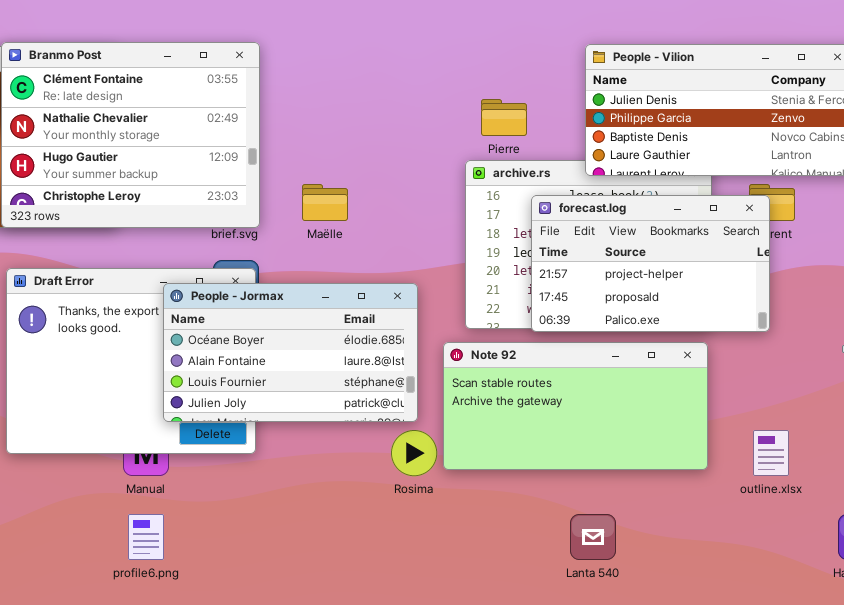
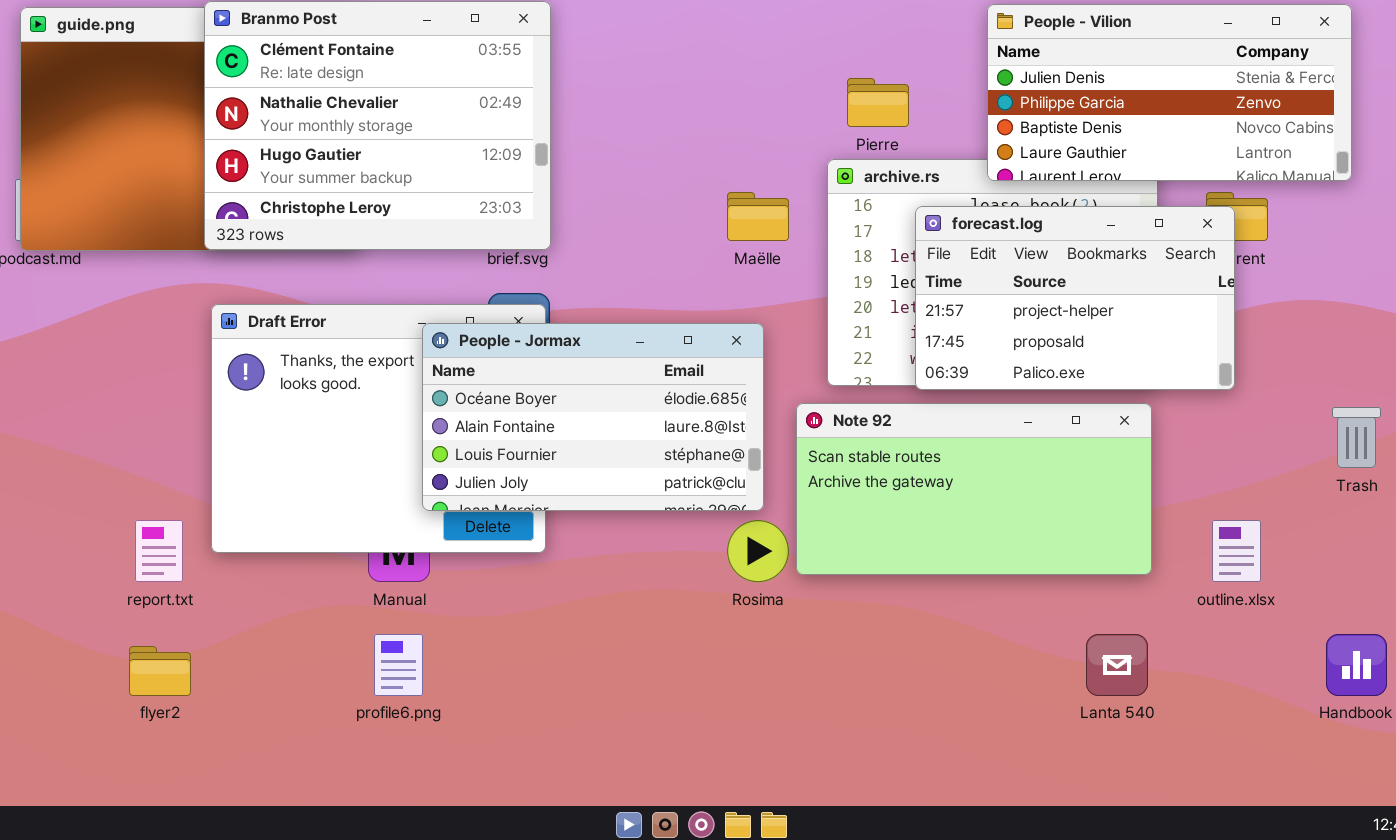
Maëlle: [302,184,348,221] -> [727,192,789,241], moved
Lanta 540: [570,514,616,560] -> [1086,634,1148,696], moved

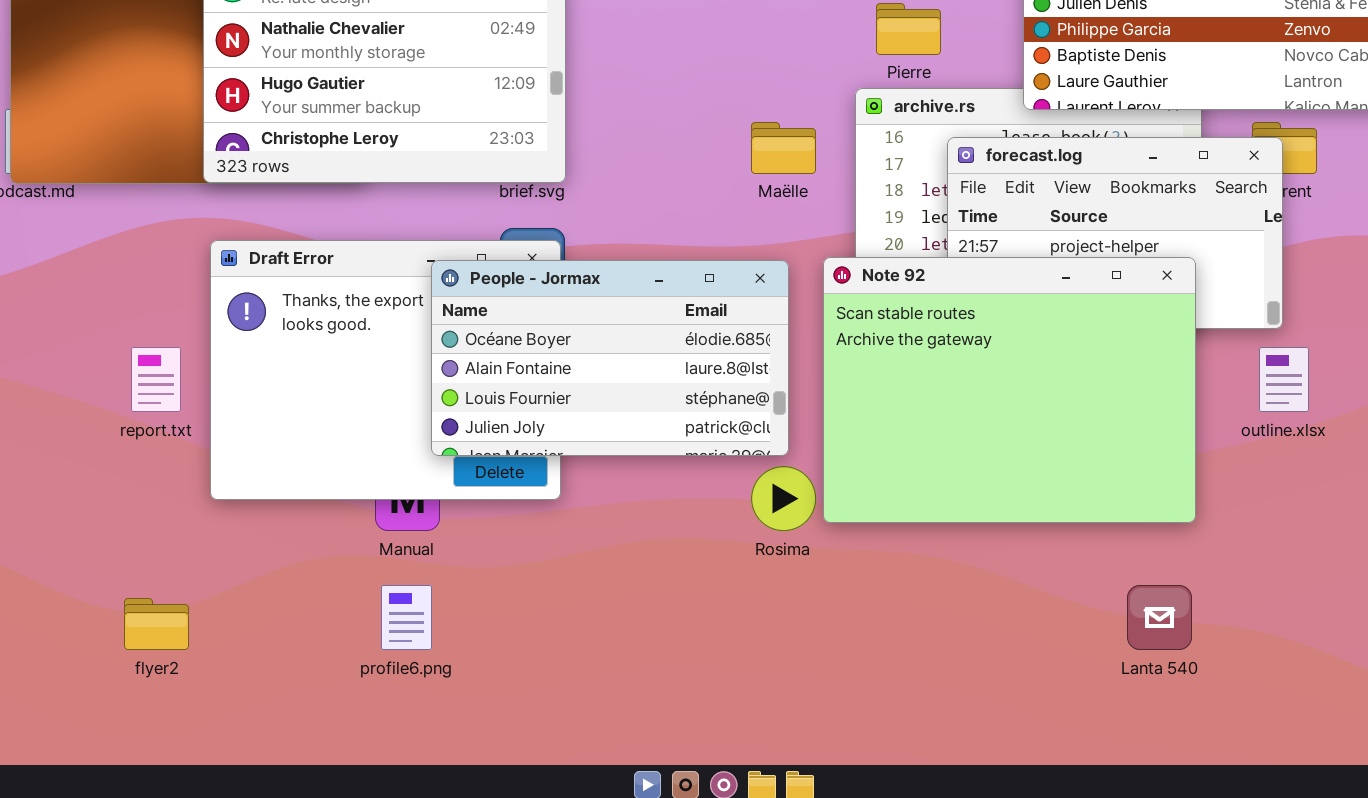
Note 92: [796,403,1152,575] -> [823,257,1196,523], resized
report.txt: [135,520,183,582] -> [131,347,181,412], moved
outline.xlsx: [1212,520,1261,582] -> [1259,347,1309,412], moved

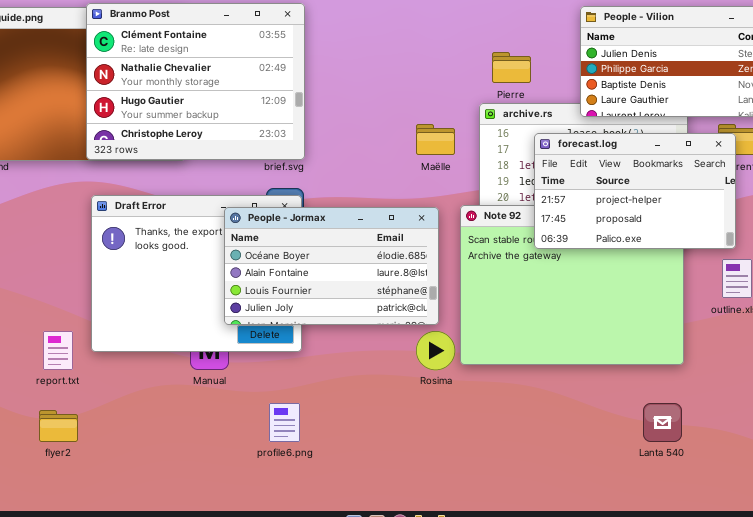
forecast.log: [947,137,1283,329] -> [534,133,736,249], raised
report.txt: [131,347,181,412] -> [43,331,73,370], moved
profile6.png: [381,585,432,650] -> [269,403,300,442], moved

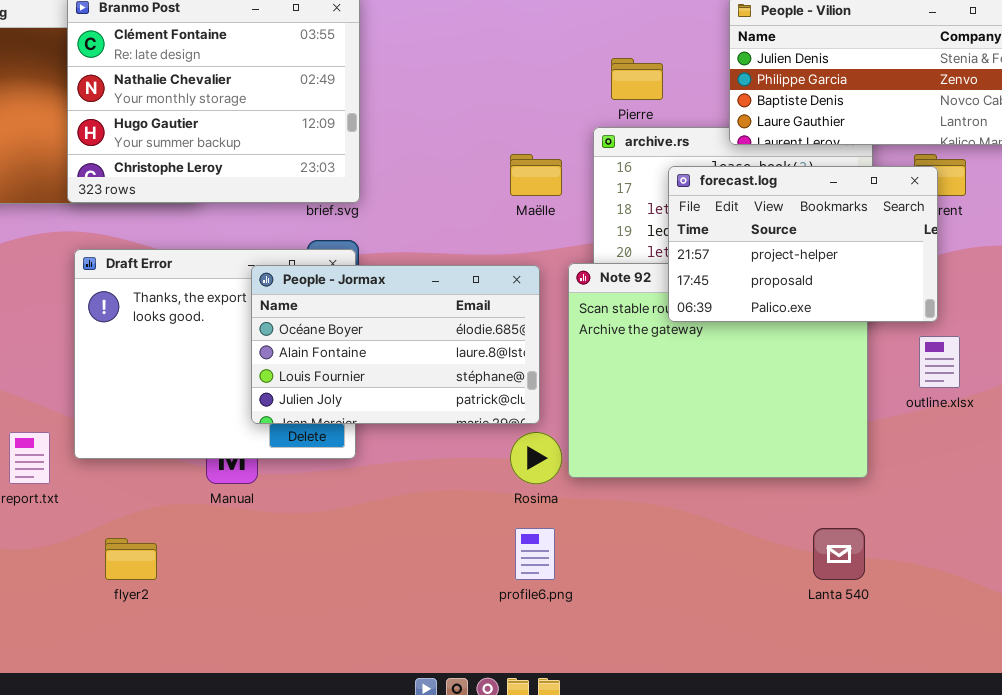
profile6.png: [269,403,300,442] -> [515,528,555,580], moved
flyer2: [39,410,78,442] -> [105,538,157,580], moved

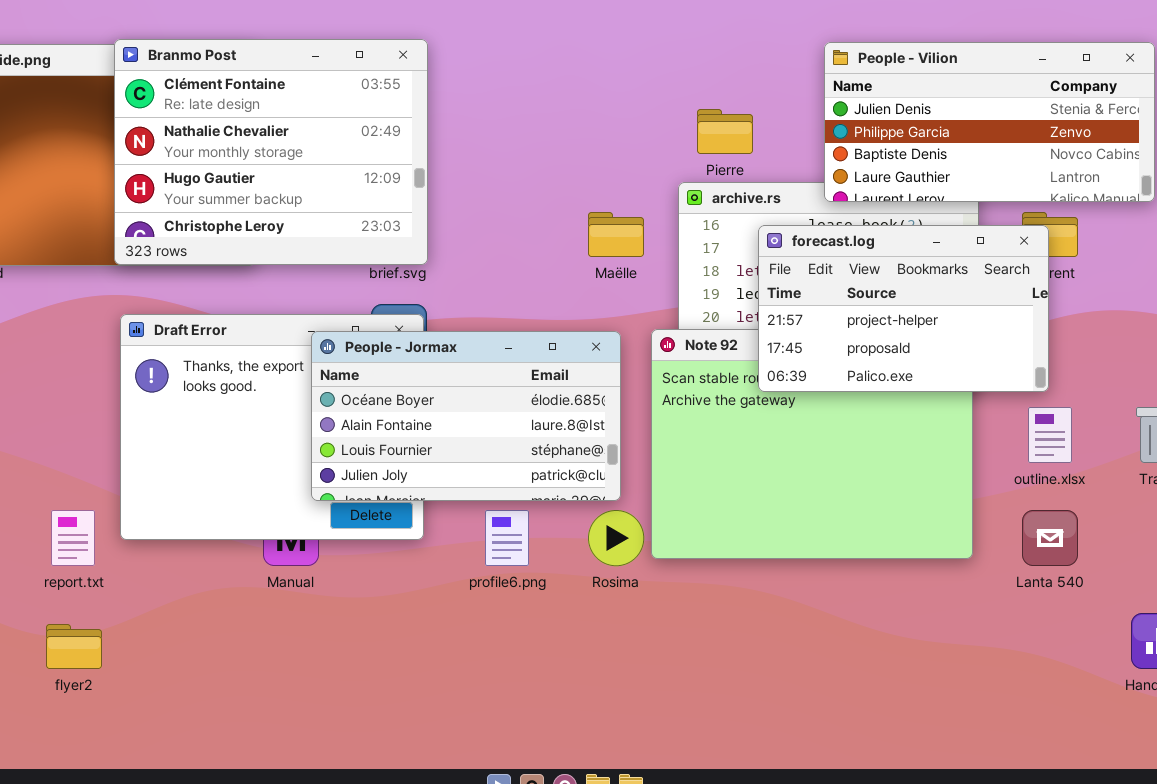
profile6.png: [515,528,555,580] -> [485,510,529,566], moved
Lanta 540: [813,528,865,580] -> [1022,510,1078,566], moved
flyer2: [105,538,157,580] -> [46,624,102,669], moved

